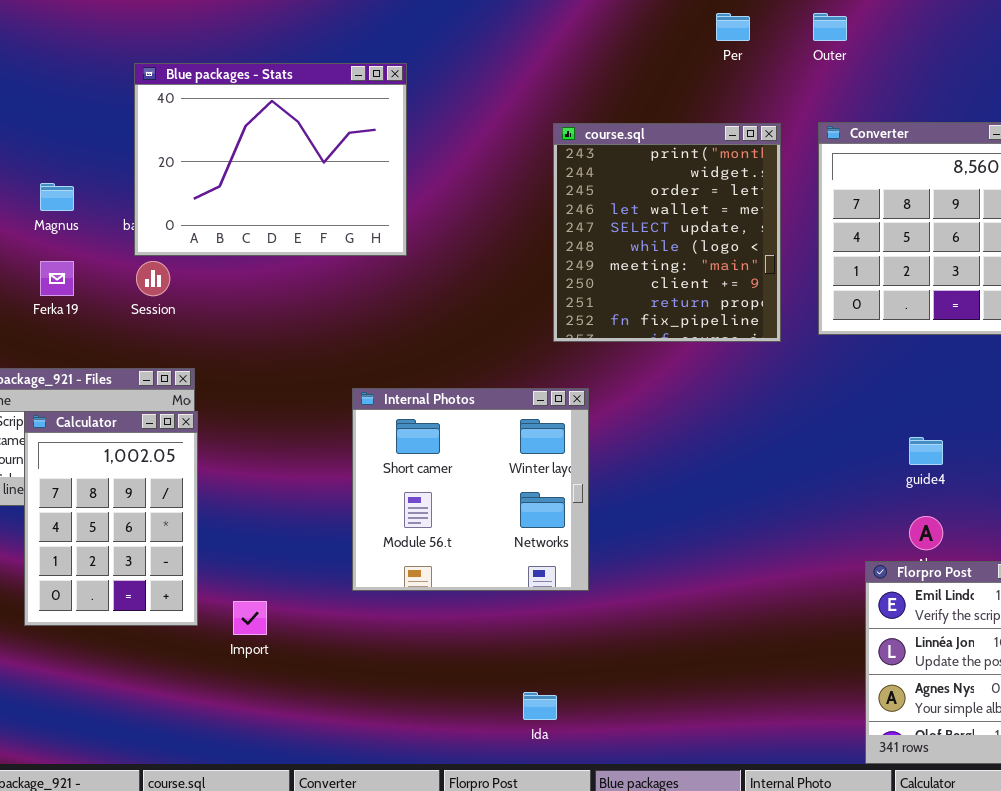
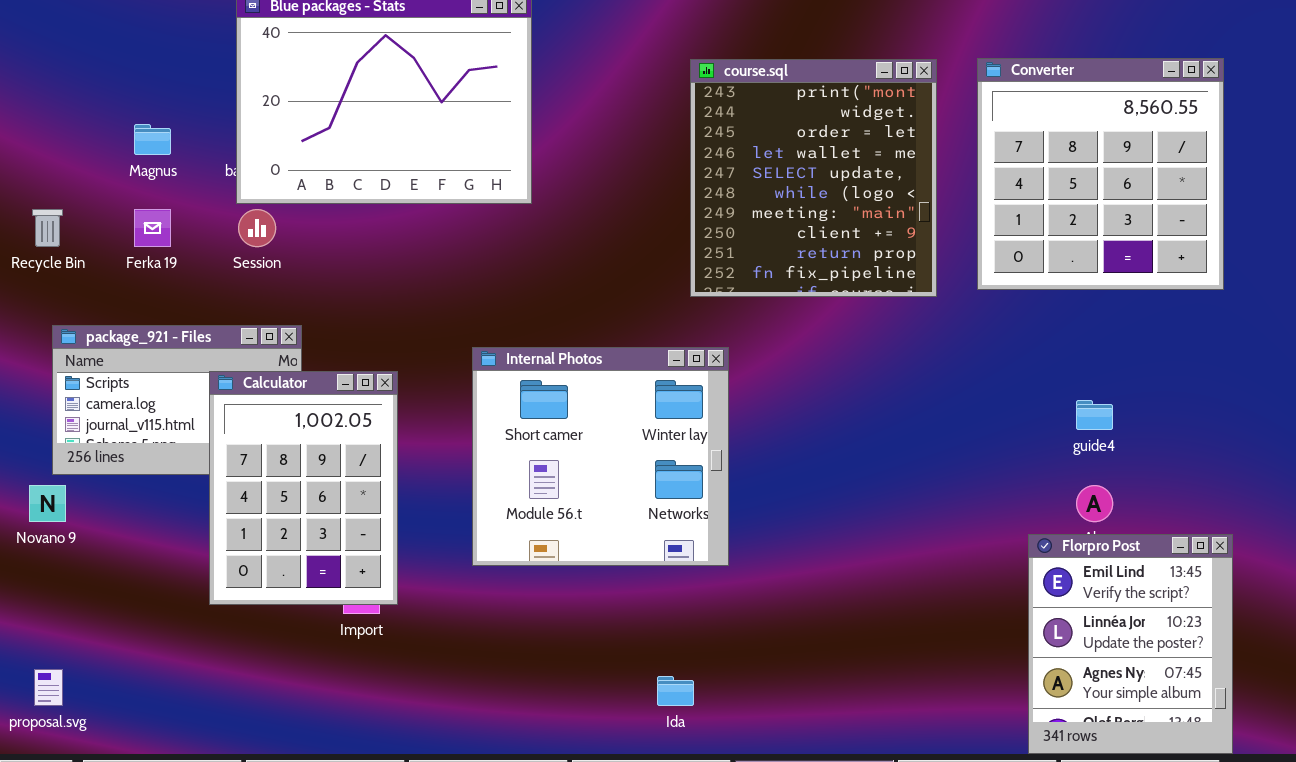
Calculator: [24,411,198,626] -> [209,371,398,605], moved

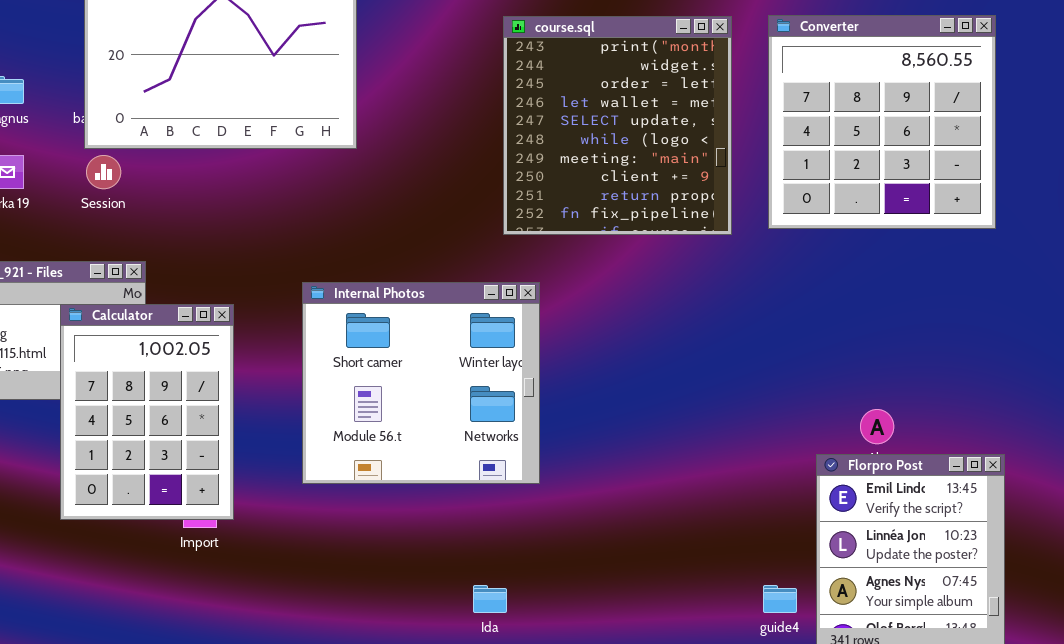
guide4: [1076,400,1113,430] -> [763,585,797,613], moved

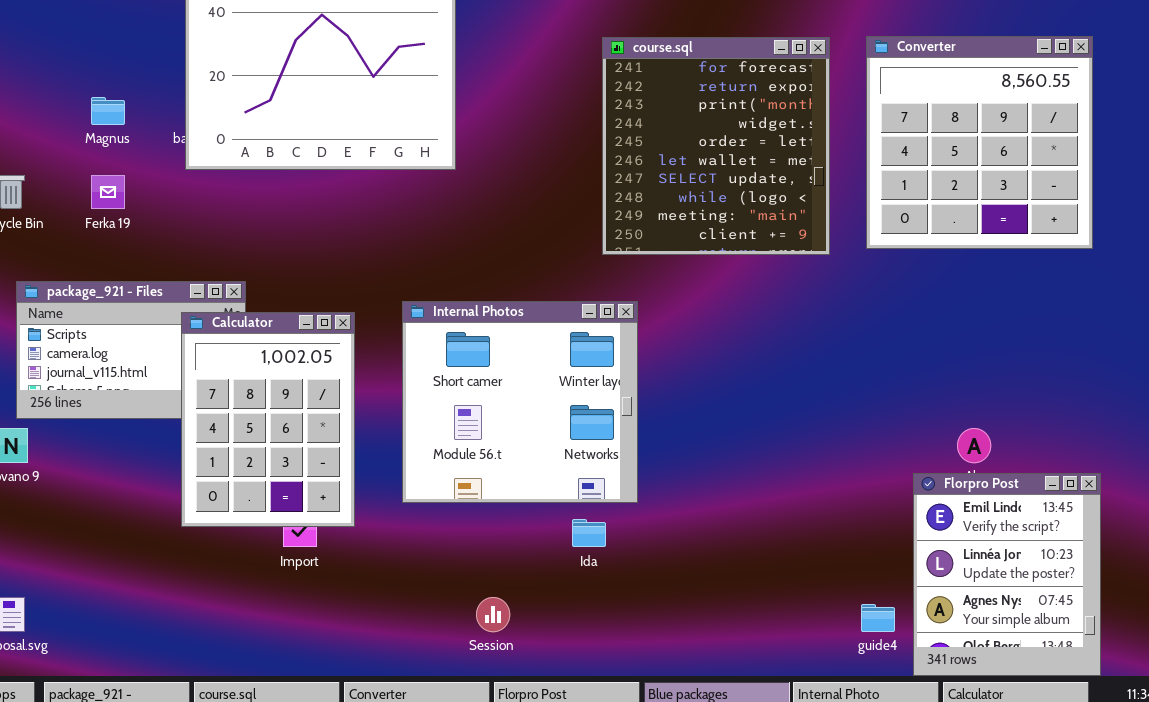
course.sql: [503,16,732,235] -> [602,37,830,255], scrolled up 2 rows
Session: [86,155,121,189] -> [476,597,510,632], moved
Calculator: [60,304,234,520] -> [181,312,355,527], moved
Ida: [473,585,507,613] -> [572,519,606,547], moved

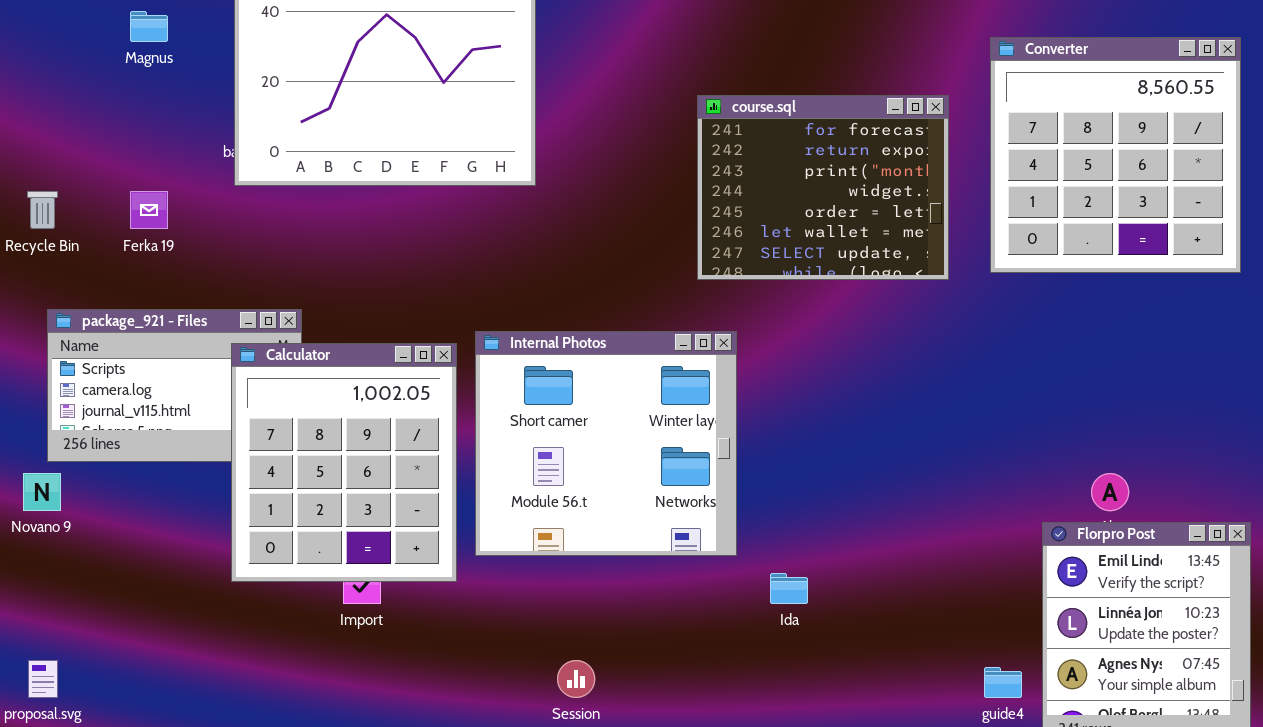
course.sql: [602,37,830,255] -> [697,95,949,280], resized
Magnus: [91,97,125,125] -> [130,11,168,42], moved
Calculator: [181,312,355,527] -> [231,343,457,582], resized
Ida: [572,519,606,547] -> [770,573,808,604], moved

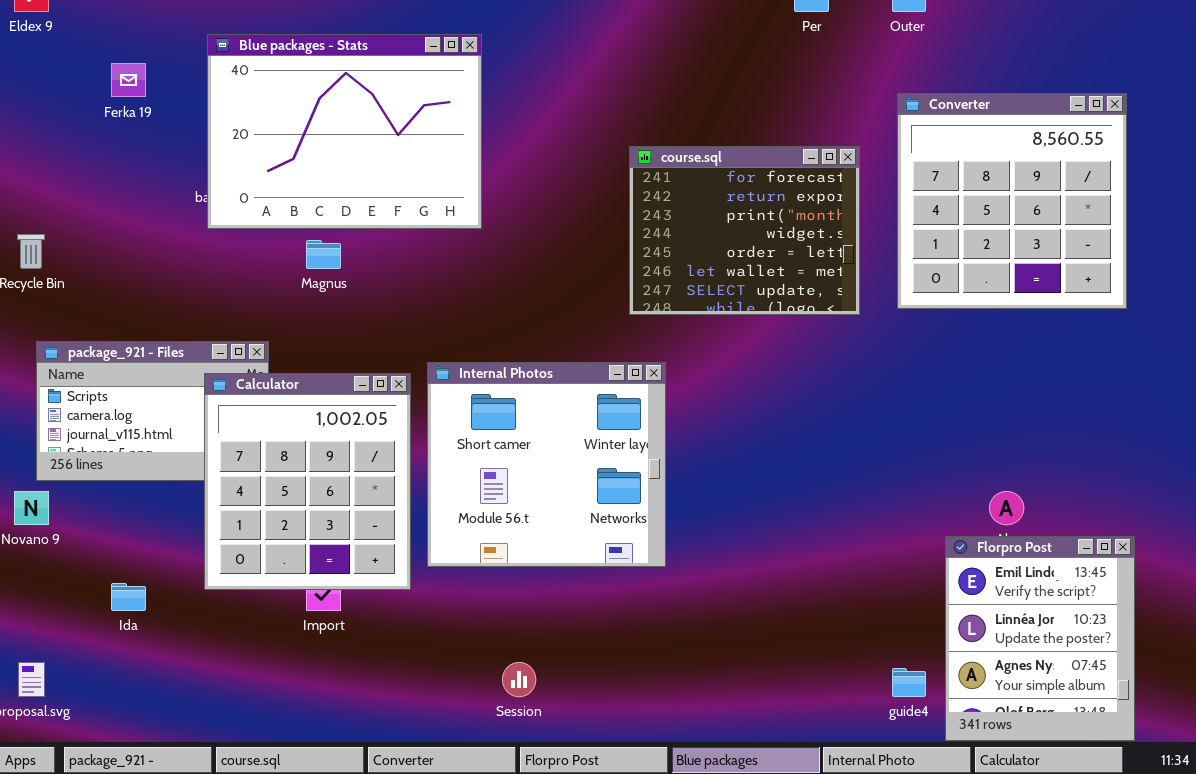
Magnus: [130,11,168,42] -> [306,240,341,269], moved
Ferka 19: [130,191,168,229] -> [111,63,146,97], moved
Ida: [770,573,808,604] -> [111,583,146,611], moved

